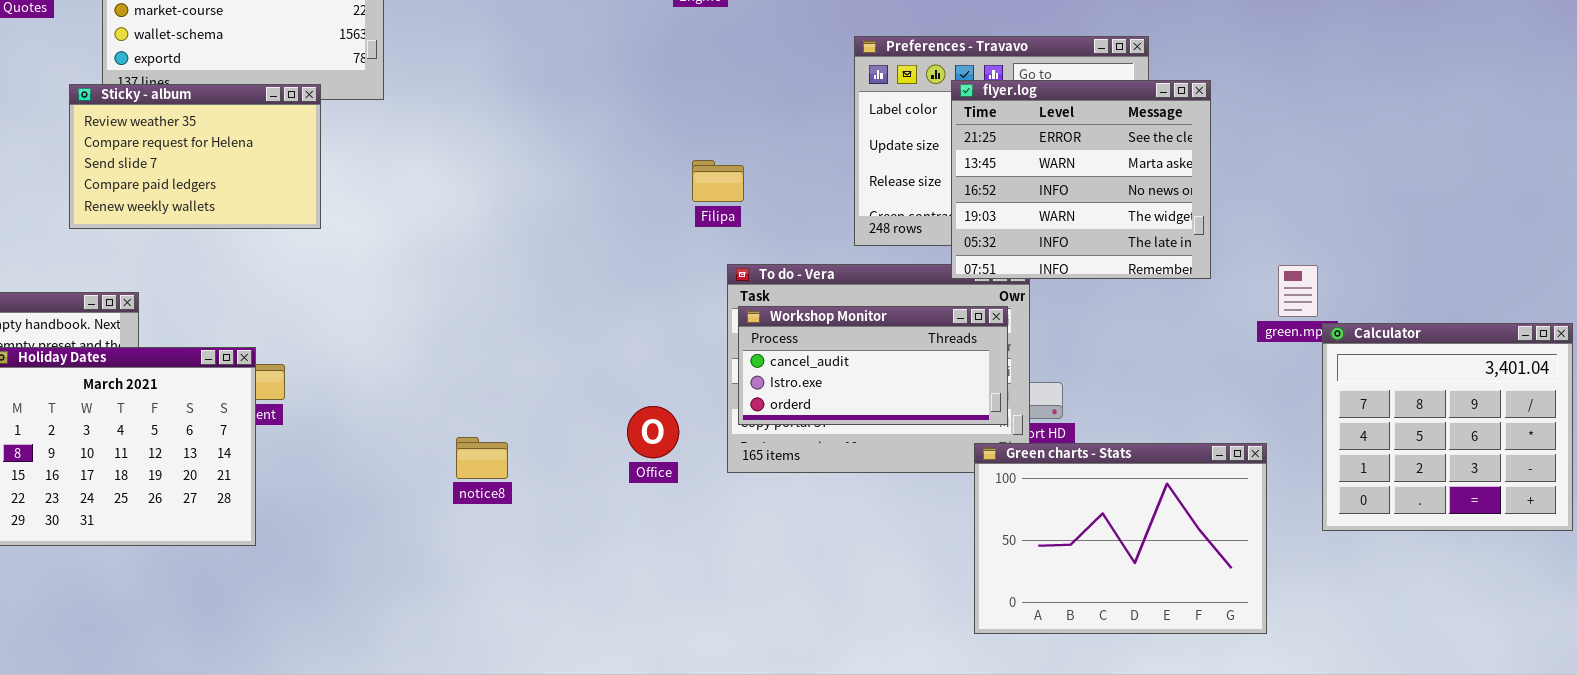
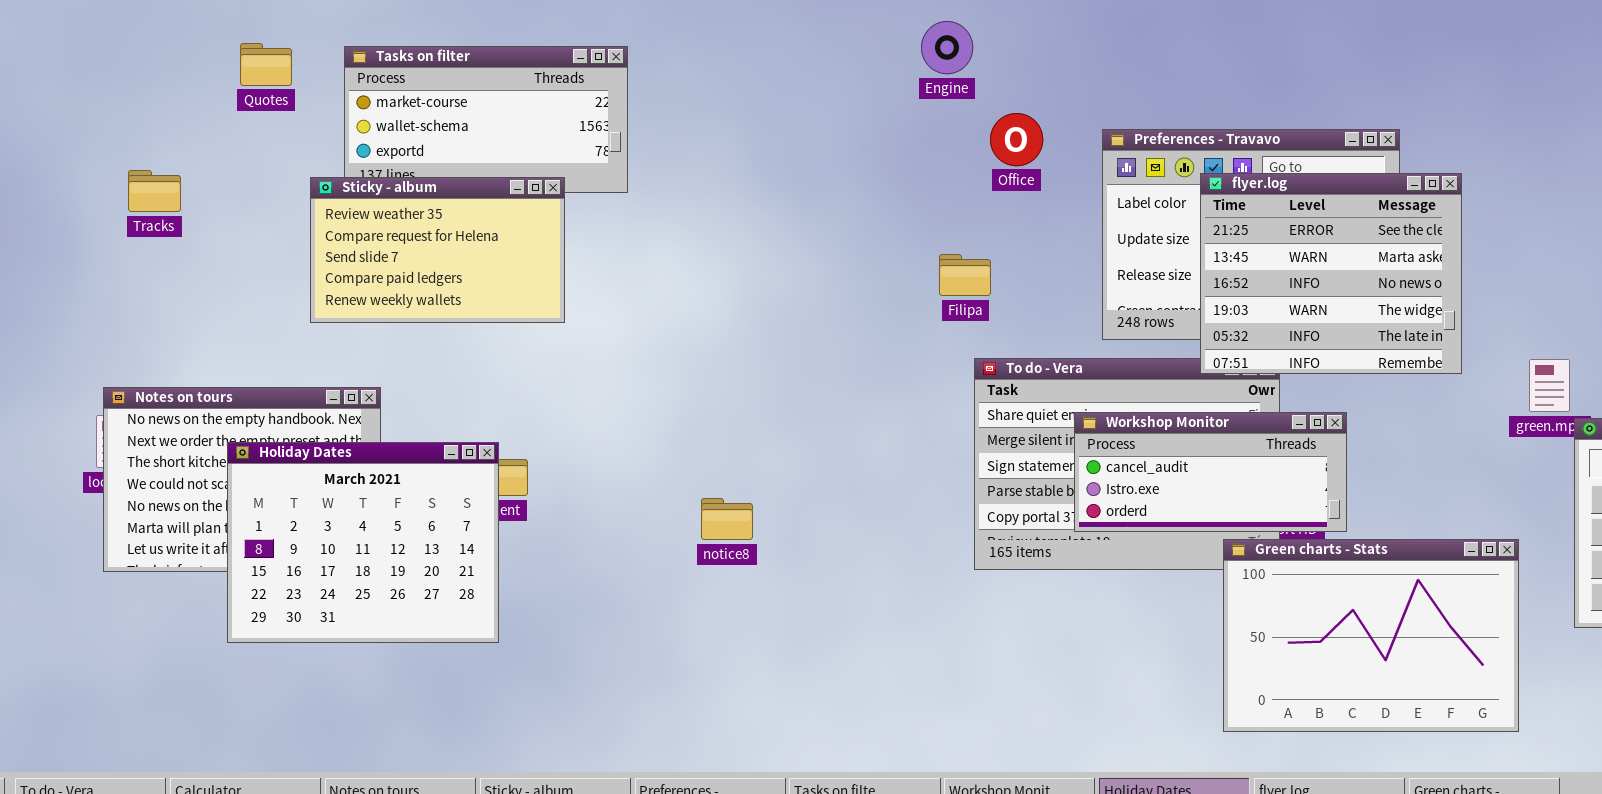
Workshop Monitor: [738,306,1008,425] -> [1074,412,1347,532], moved
Office: [627,406,679,458] -> [990,113,1043,166], moved
notice8: [456,437,508,479] -> [701,498,753,540], moved

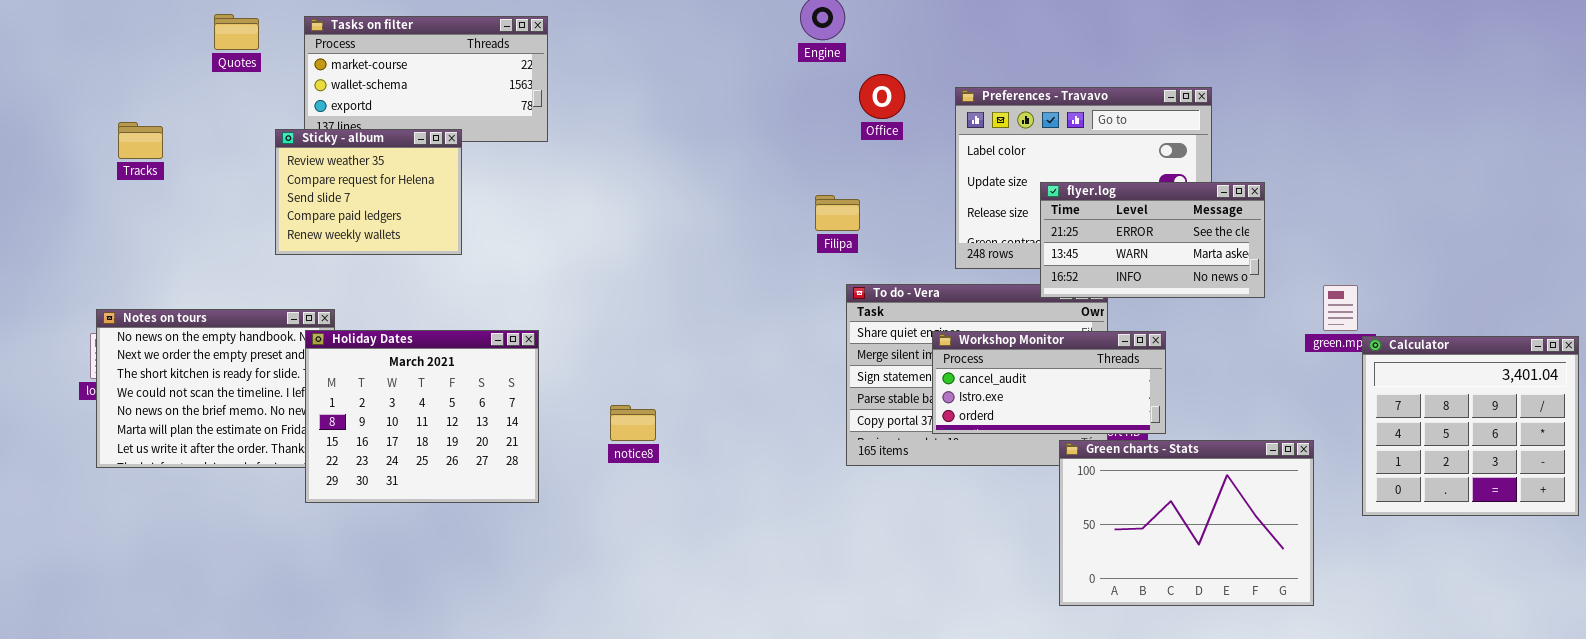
flyer.log: [1200,173,1462,374] -> [1040,182,1265,298], resized
Sticky - album: [310,177,565,323] -> [275,129,462,255], resized
Holiday Dates: [227,442,499,643] -> [305,330,539,503], moved

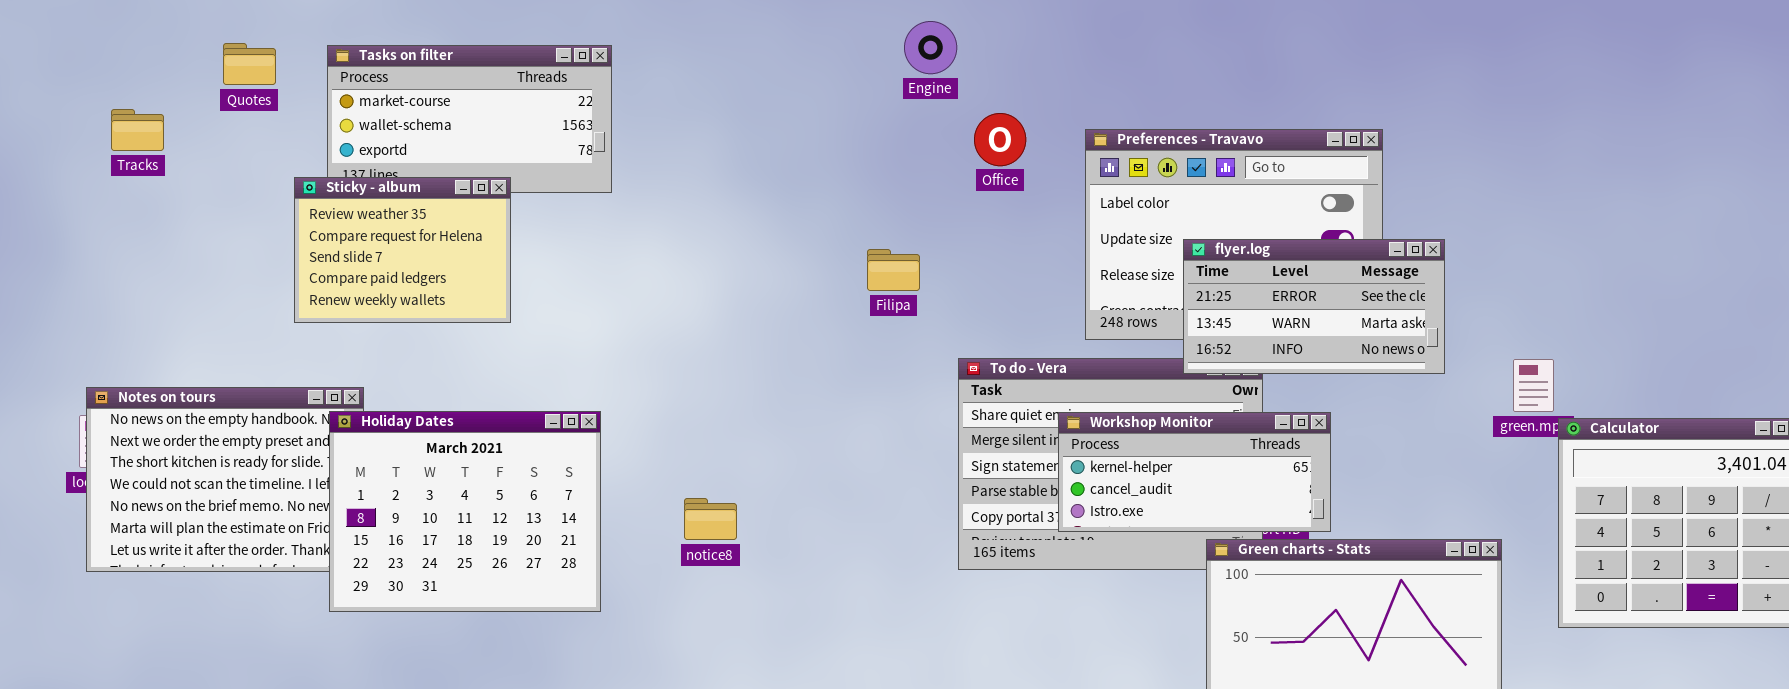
Tracks: [118,122,163,159] -> [111,109,164,151], moved
Filipa: [815,195,860,231] -> [867,249,920,291], moved
Workshop Monitor: [932,331,1166,434] -> [1058,412,1331,532], scrolled up 1 row

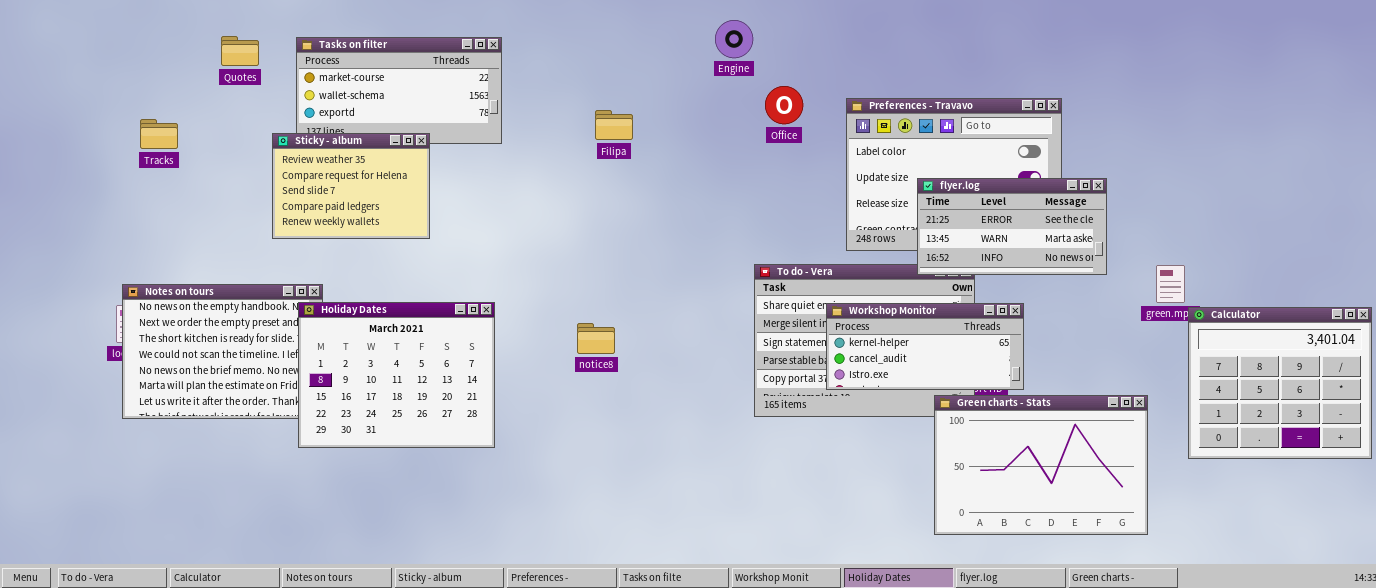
Tracks: [111,109,164,151] -> [140,119,178,149], moved
Filipa: [867,249,920,291] -> [595,110,633,140], moved
notice8: [684,498,737,540] -> [577,323,615,354], moved

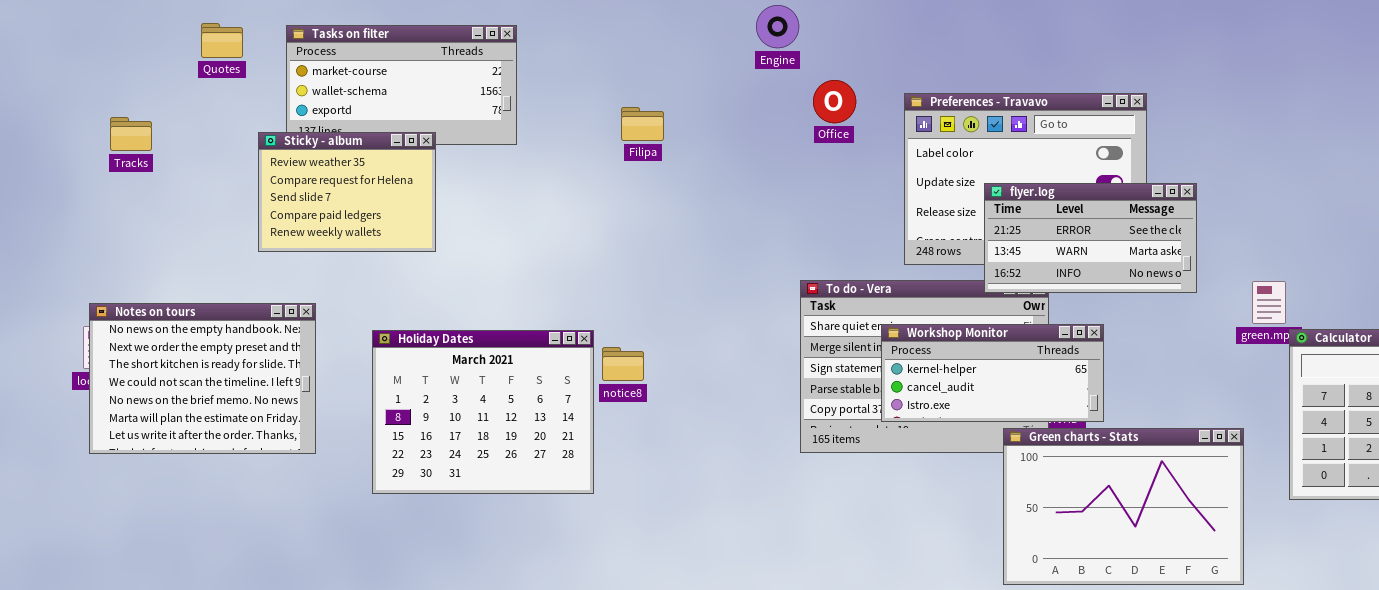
Holiday Dates: [298,302,495,448] -> [372,330,594,494], moved

